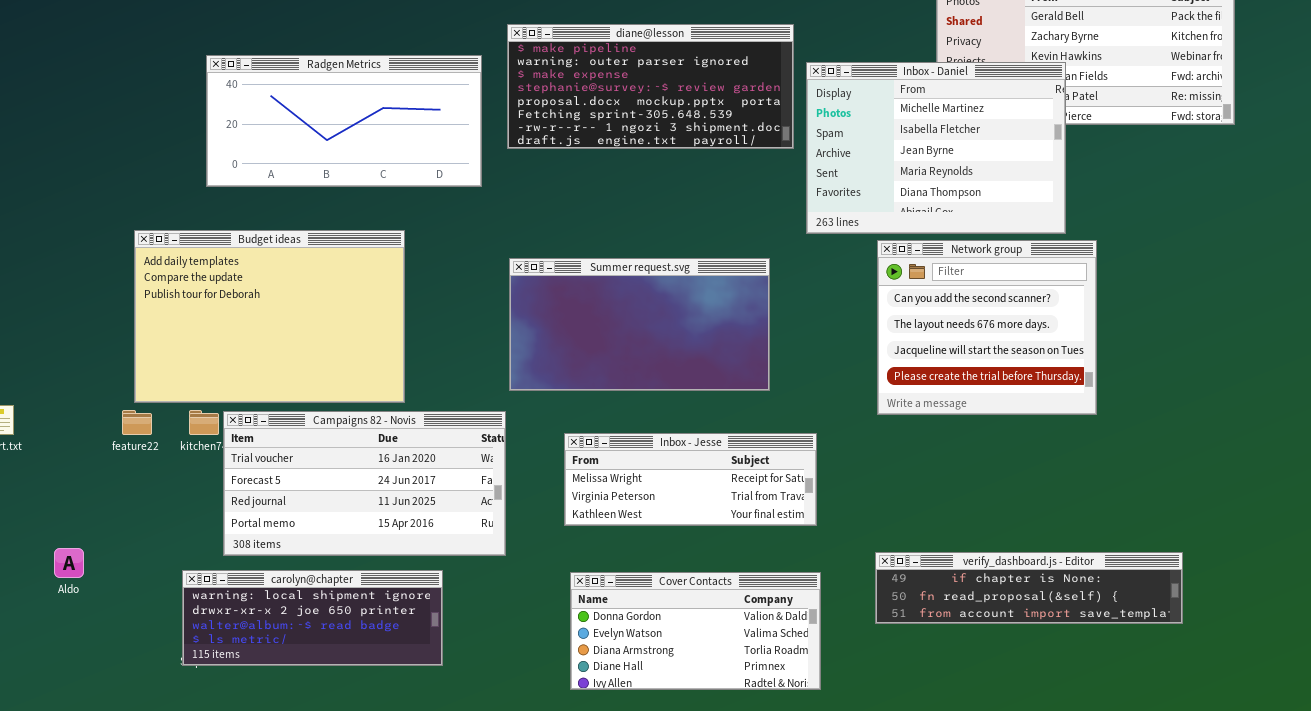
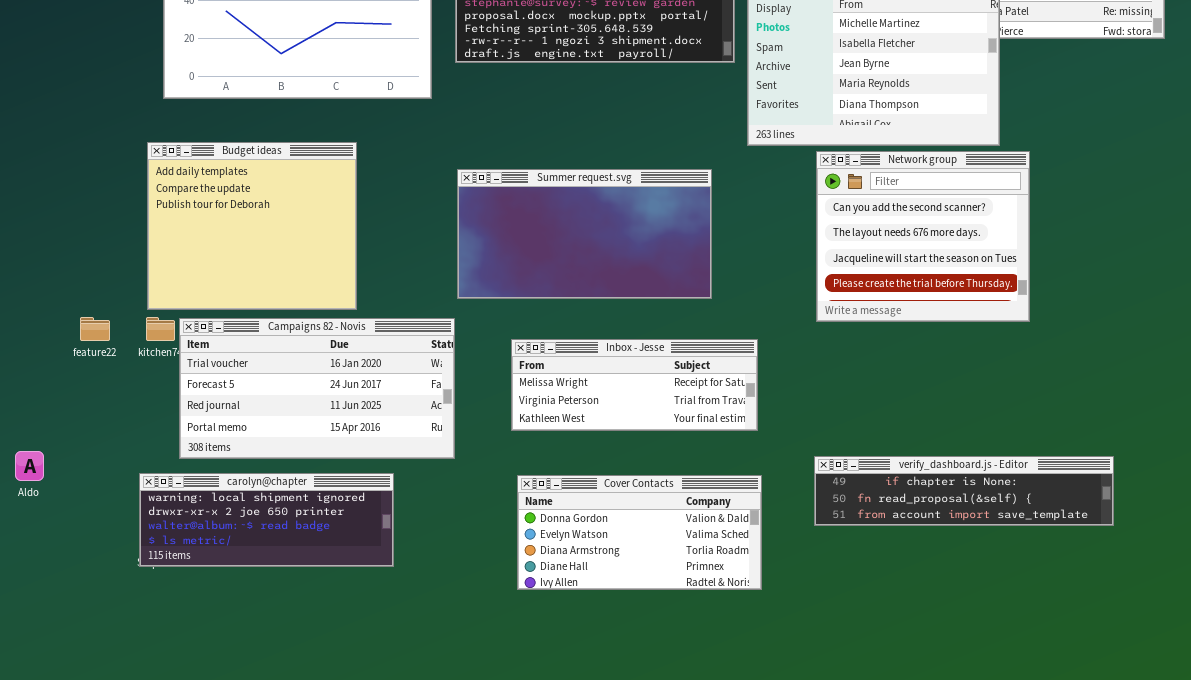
Budget ideas: [134,230,405,403] -> [147,142,357,310], resized

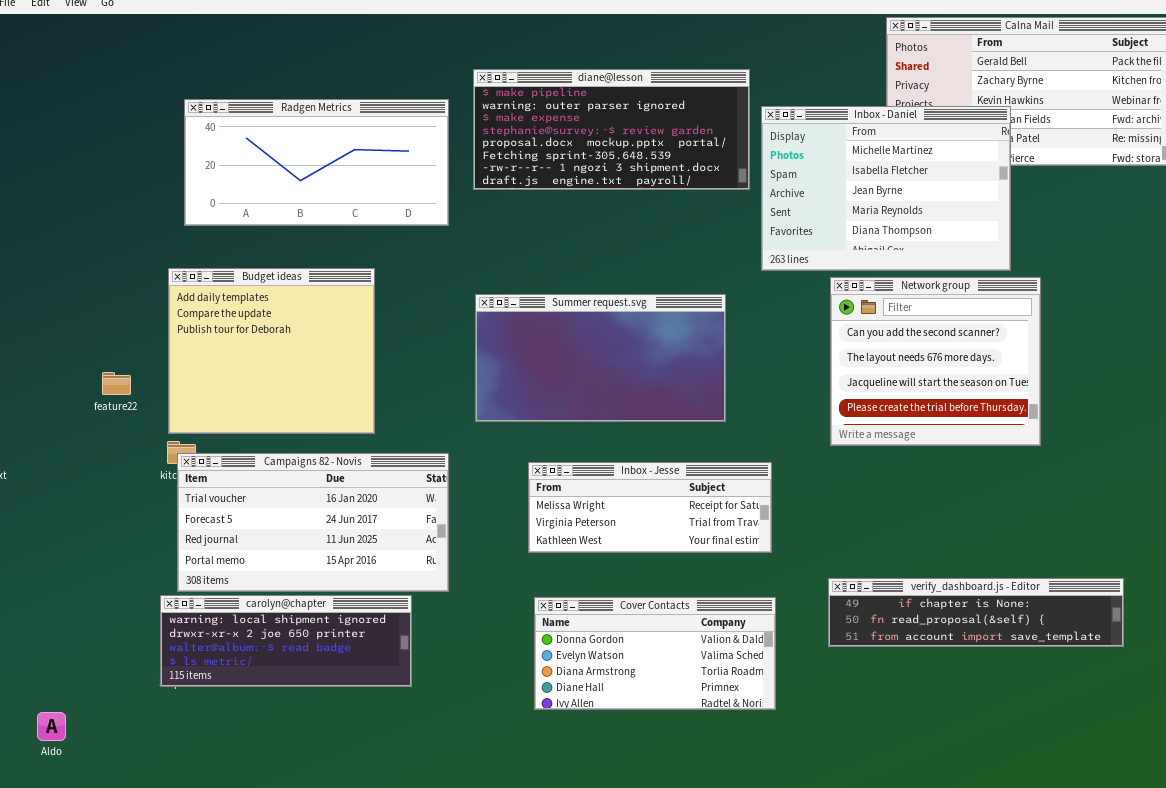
feature22: [80,317,110,341] -> [102,372,131,395], moved
Campaigns 82 - Novis: [179,318,455,459] -> [177,453,449,592], moved
Aldo: [15,451,44,481] -> [37,712,66,741], moved

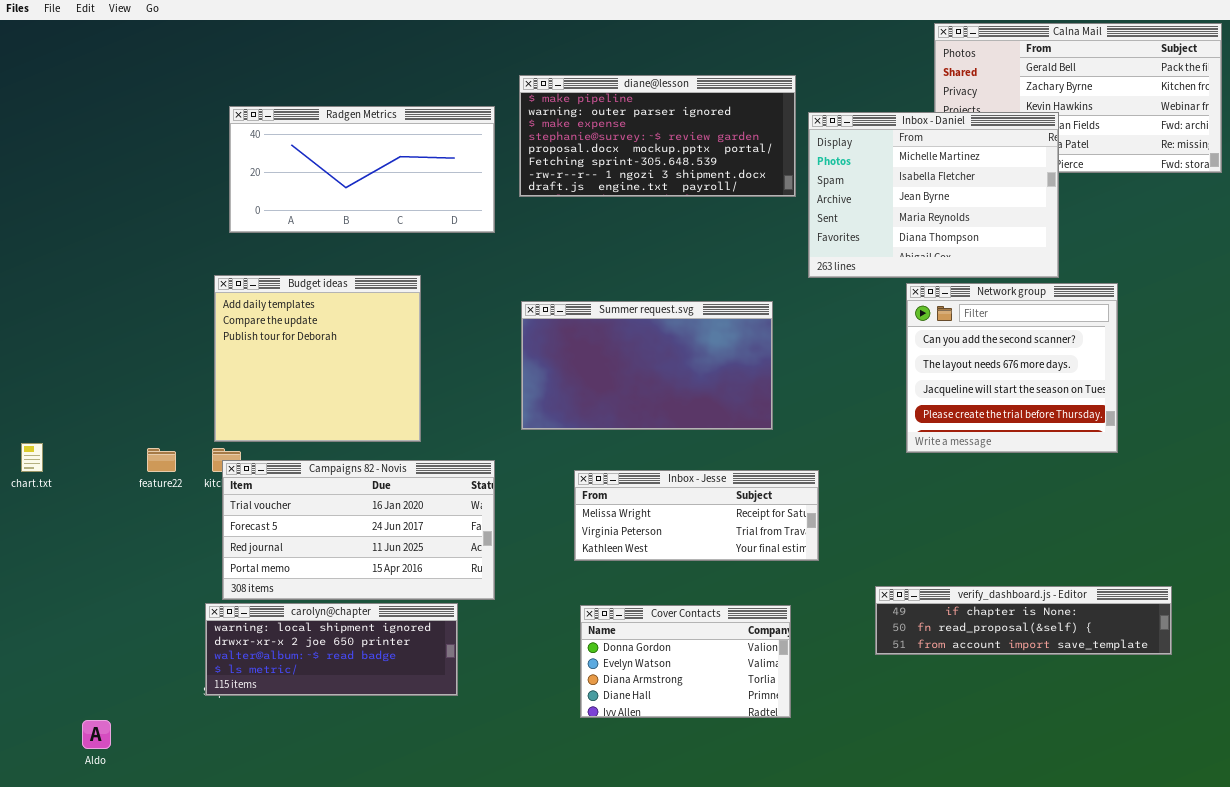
Network group: [830,277,1041,446] -> [906,283,1118,453], moved
feature22: [102,372,131,395] -> [147,448,176,472], moved
Cover Contacts: [534,597,776,710] -> [580,605,791,718], resized

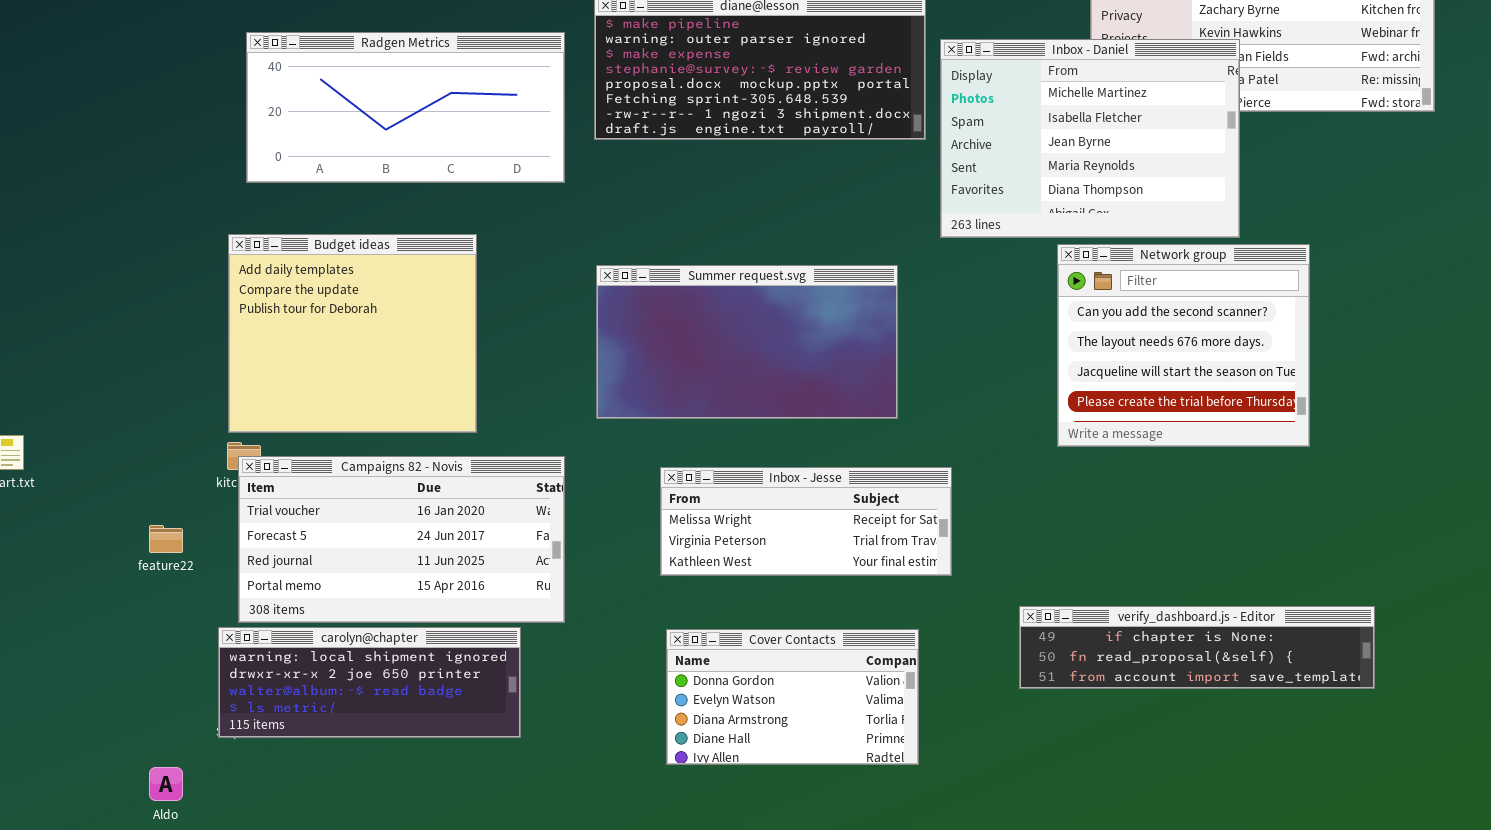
feature22: [147,448,176,472] -> [149,525,183,553], moved
Aldo: [82,720,111,749] -> [149,767,183,801], moved

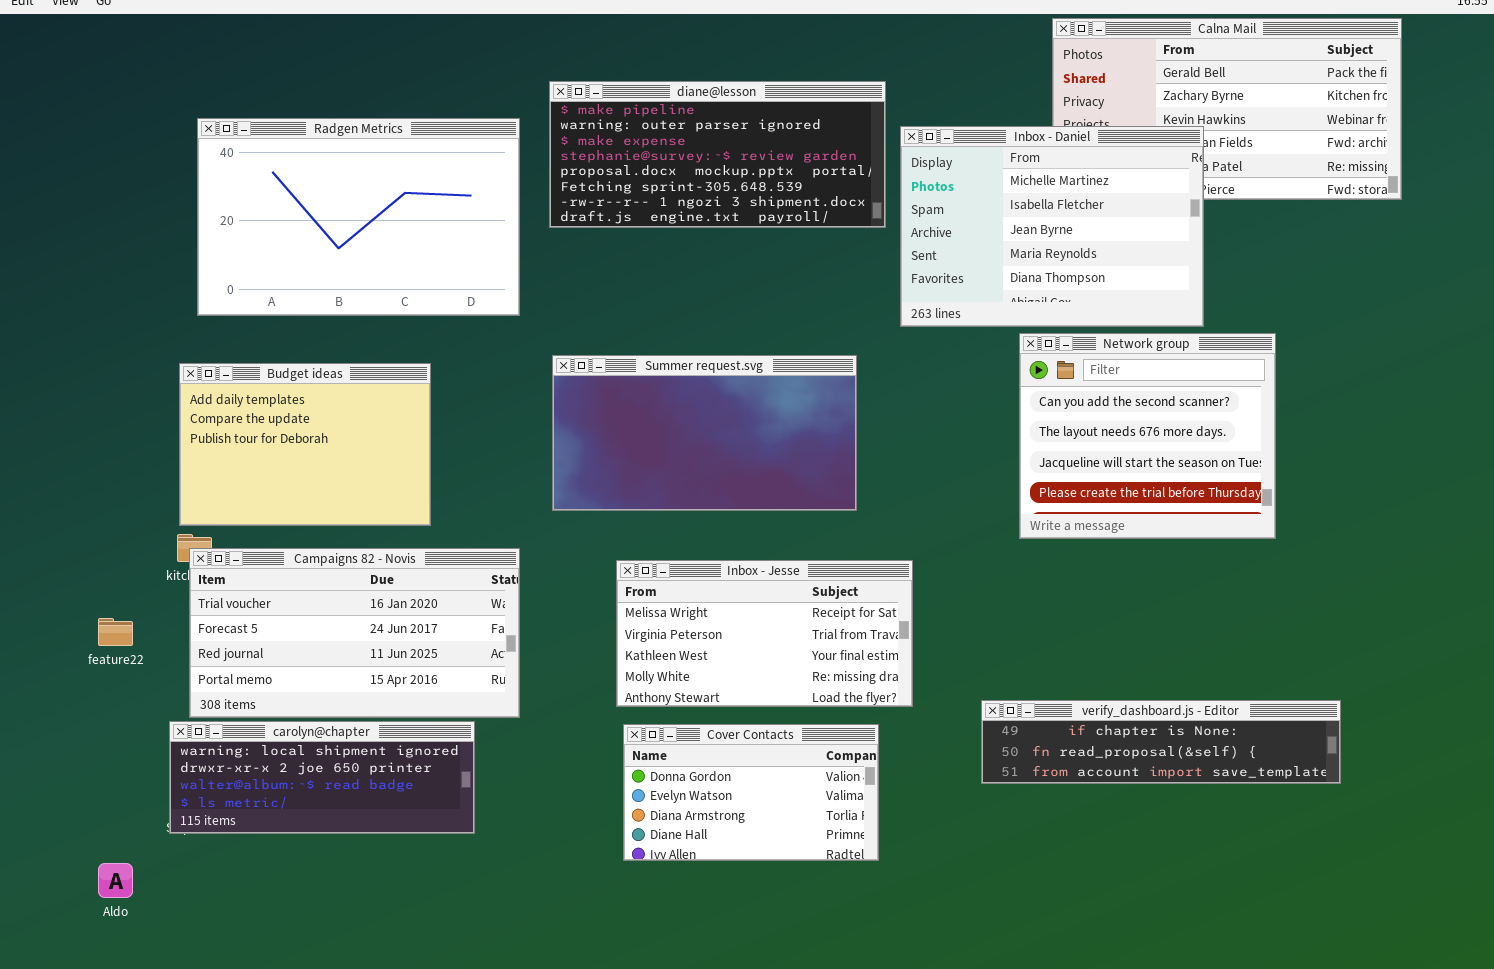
Radgen Metrics: [246,32,565,183] -> [197,118,520,316], resized
Budget ideas: [228,234,477,433] -> [179,363,431,526], resized
Inbox - Jesse: [660,467,952,576] -> [616,560,913,707], resized

